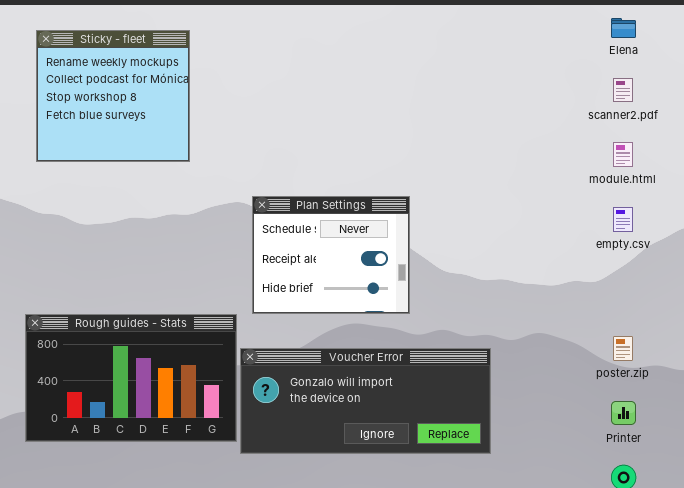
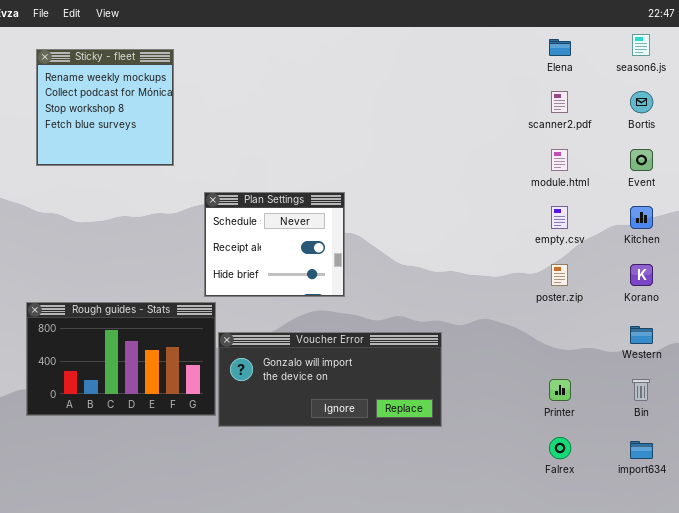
Plan Settings: [252,196,410,314] -> [204,192,345,297], moved
poster.zip: [613,336,633,361] -> [551,264,568,286], moved

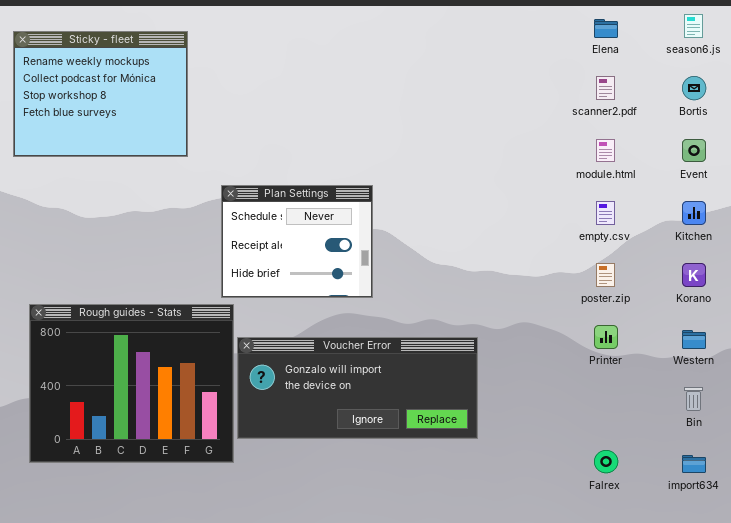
Sticky - fleet: [36,49,174,166] -> [13,31,188,157], resized
Rough guides - Stats: [26,302,216,416] -> [29,304,234,463], resized
Printer: [549,379,571,401] -> [594,325,618,349], moved

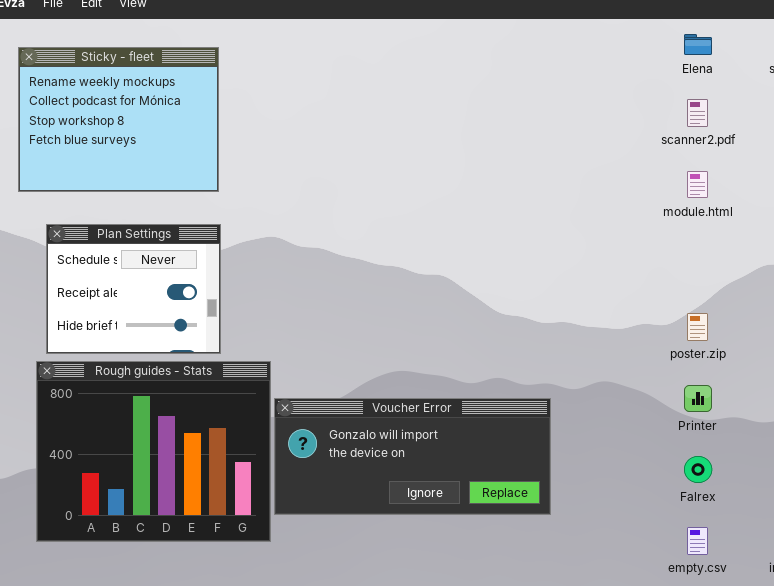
Plan Settings: [221,185,373,298] -> [46,224,221,354], moved
empty.csv: [596,201,615,225] -> [687,527,708,555], moved
Falrex: [594,450,618,473] -> [684,456,712,483], moved

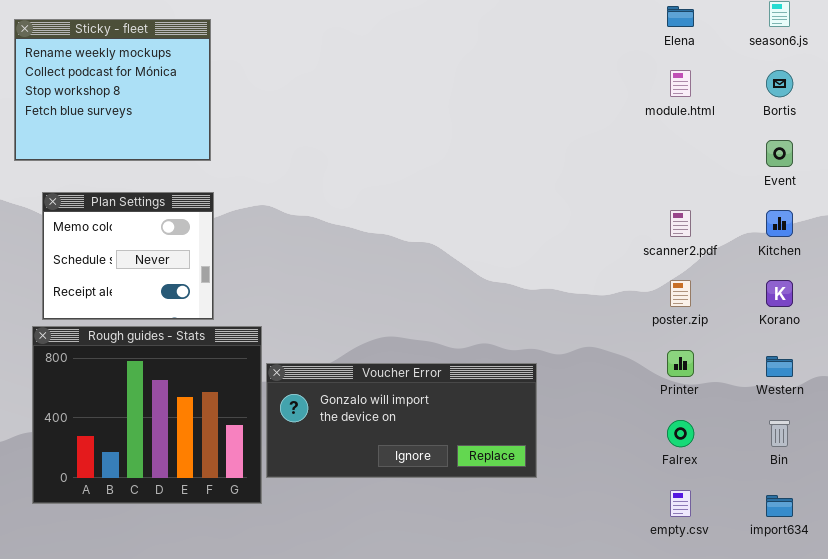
scanner2.pdf: [687,99,708,127] -> [670,210,691,237], moved
module.html: [687,171,708,198] -> [670,70,691,97], moved
Plan Settings: [46,224,221,354] -> [42,192,214,320], scrolled up 1 row

